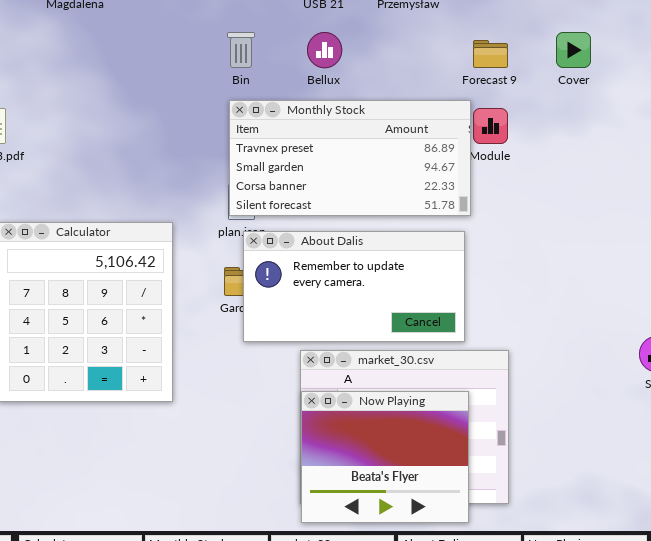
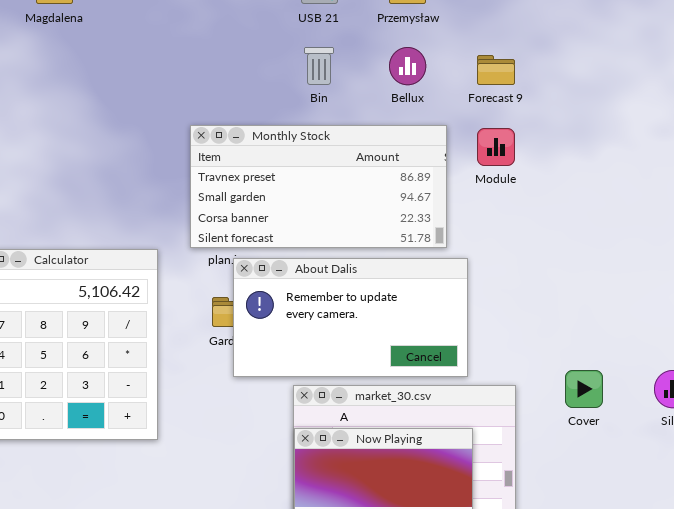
Bin: [227,32,255,68] -> [304,47,334,85], moved
Bellux: [307,32,342,68] -> [389,47,426,85], moved
Cover: [556,32,591,68] -> [565,370,603,408], moved
Monthly Stock: [229,100,471,216] -> [190,125,447,248], moved

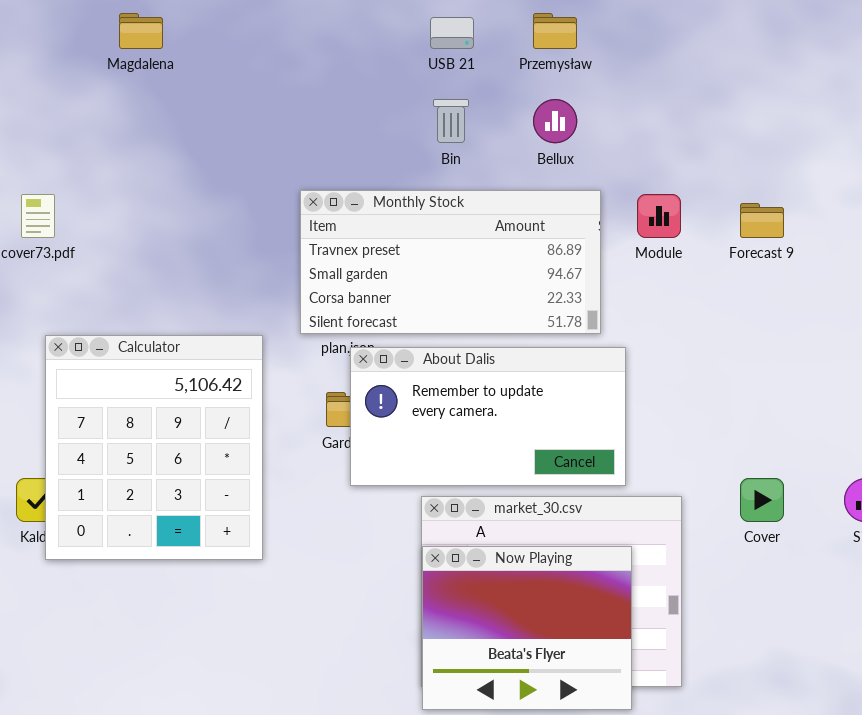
Forecast 9: [477,55,515,85] -> [740,203,784,238], moved

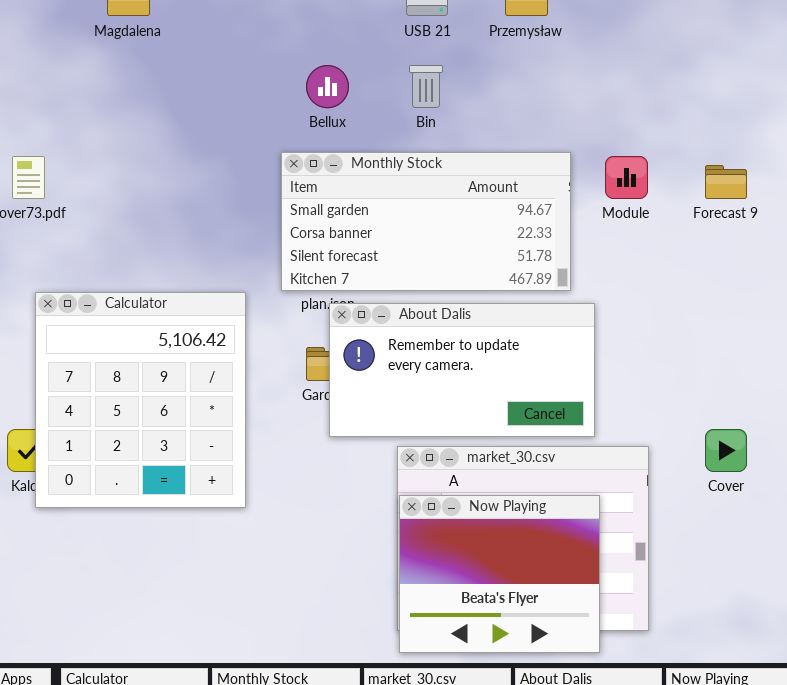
Bellux: [533,99,577,143] -> [306,65,349,108], moved
Monthly Stock: [300,190,601,334] -> [281,152,571,291], scrolled down 1 row

